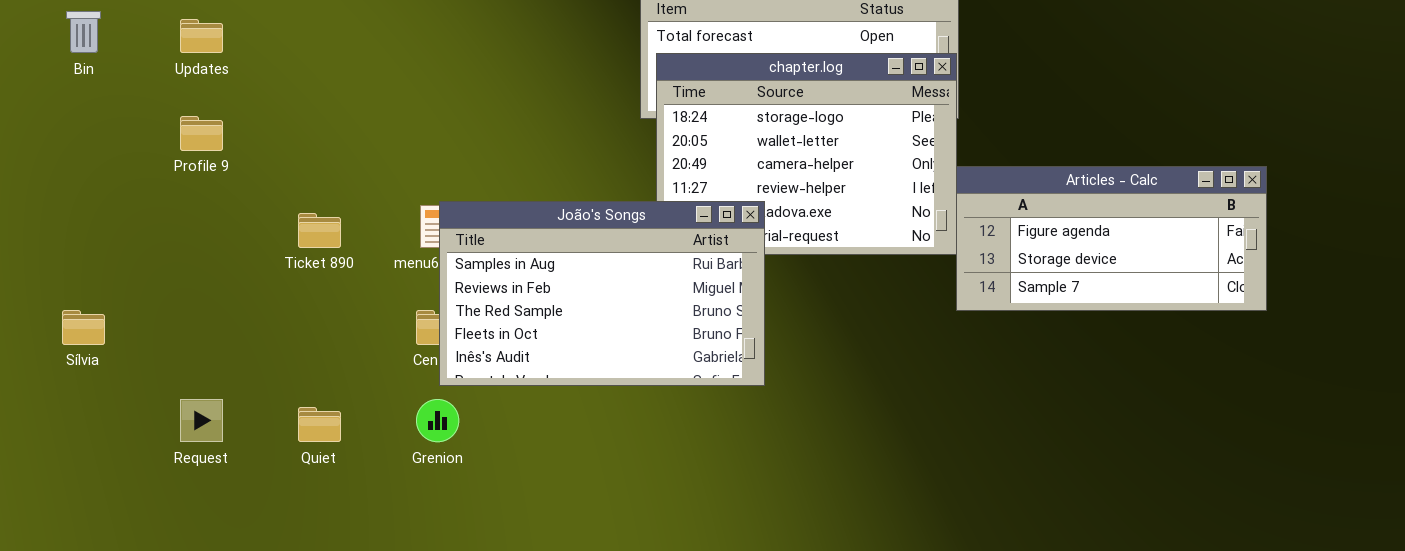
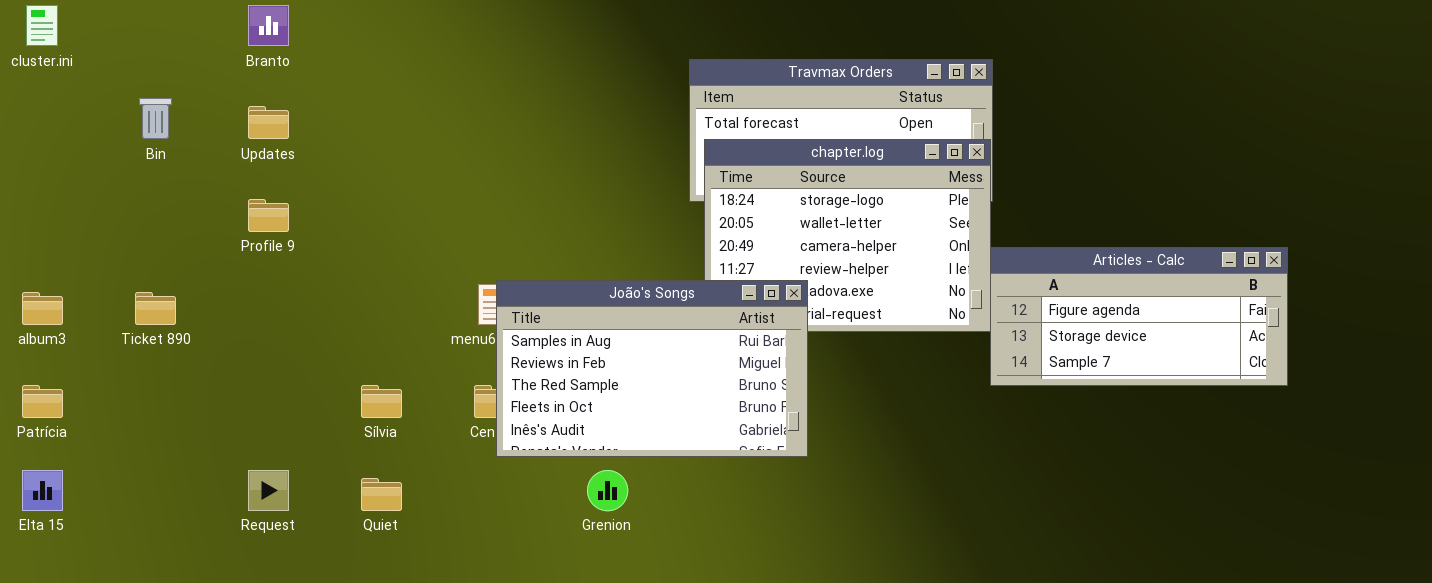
Ticket 890: [298,213,341,248] -> [135,292,176,325], moved
Sílvia: [62,310,105,345] -> [361,385,402,418], moved
Grenion: [416,399,459,442] -> [587,470,628,511], moved

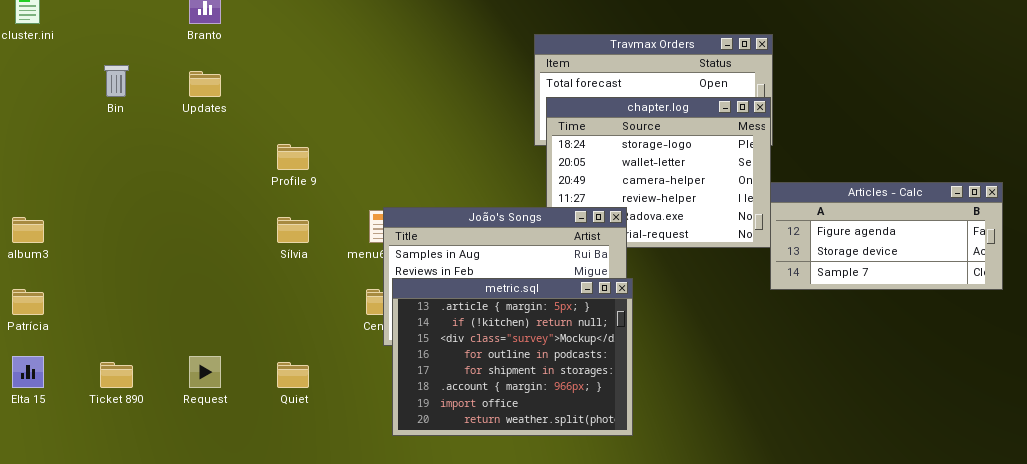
Profile 9: [248,199,289,232] -> [277,144,309,170], moved
Ticket 890: [135,292,176,325] -> [100,362,133,388], moved
metric.sql: none -> [392,278,633,436], opened
Sílvia: [361,385,402,418] -> [277,217,309,243], moved

